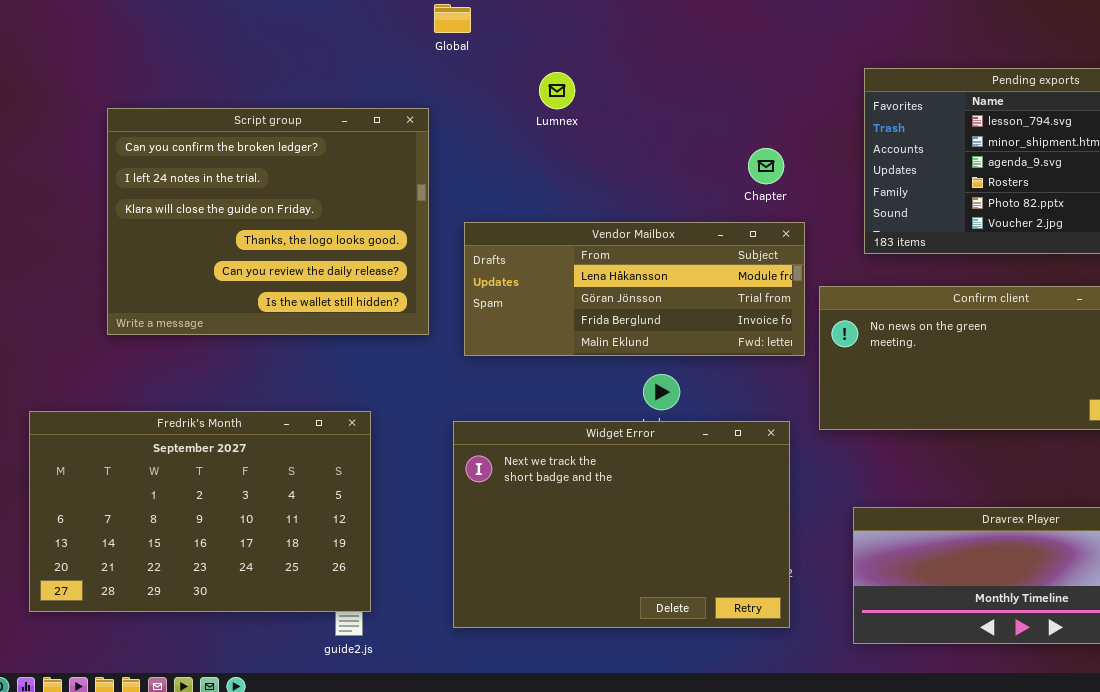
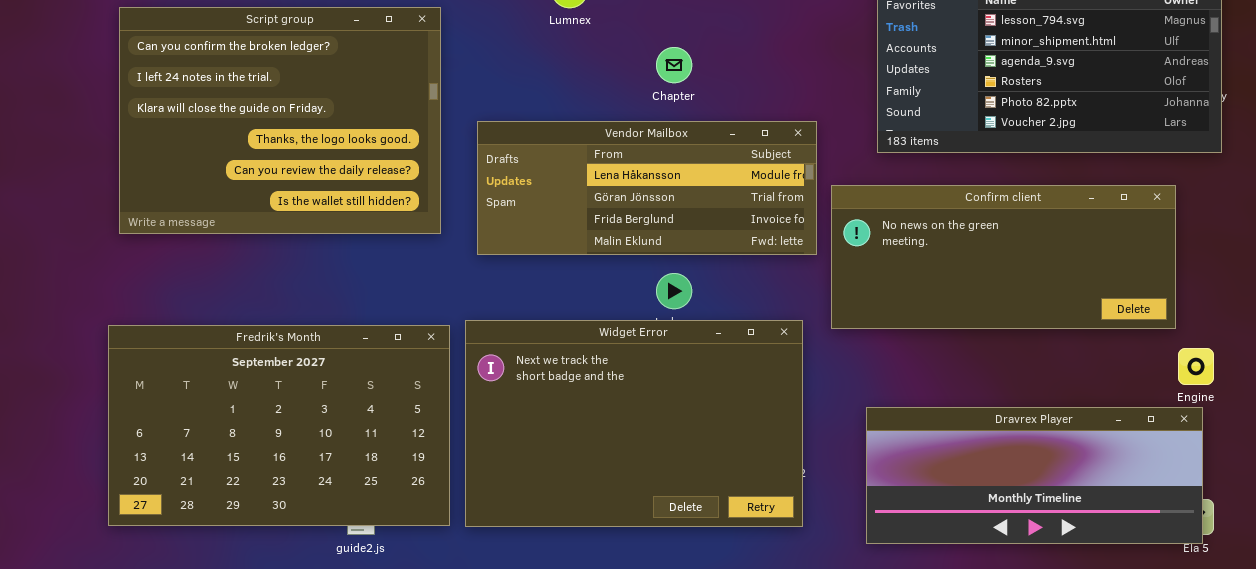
Chapter: [748,148,784,184] -> [656,47,692,83], moved
Fredrik's Month: [29,411,371,612] -> [108,325,450,526], moved

